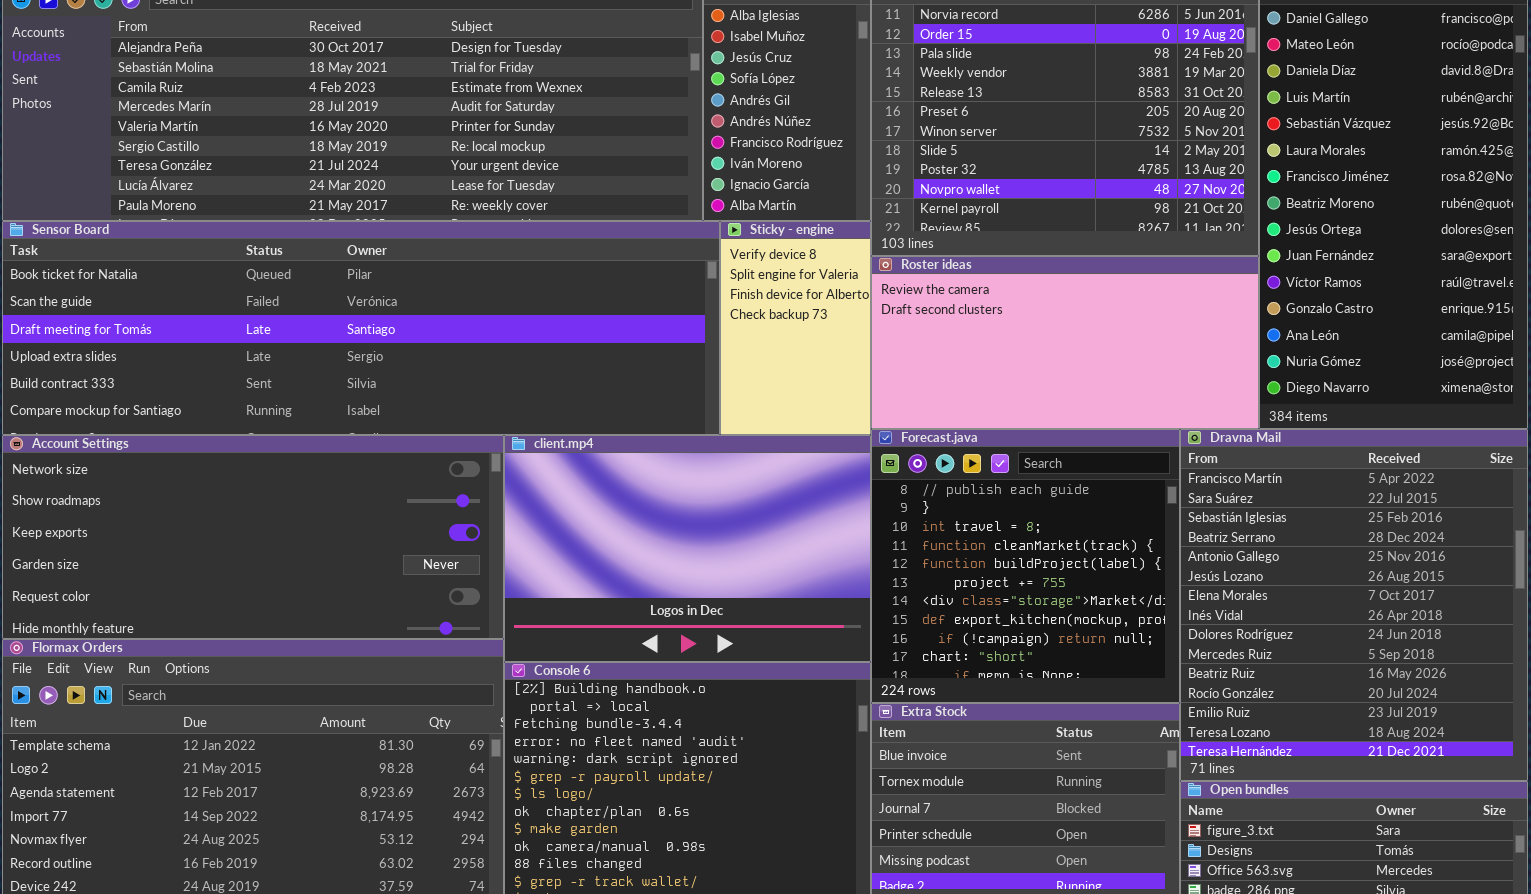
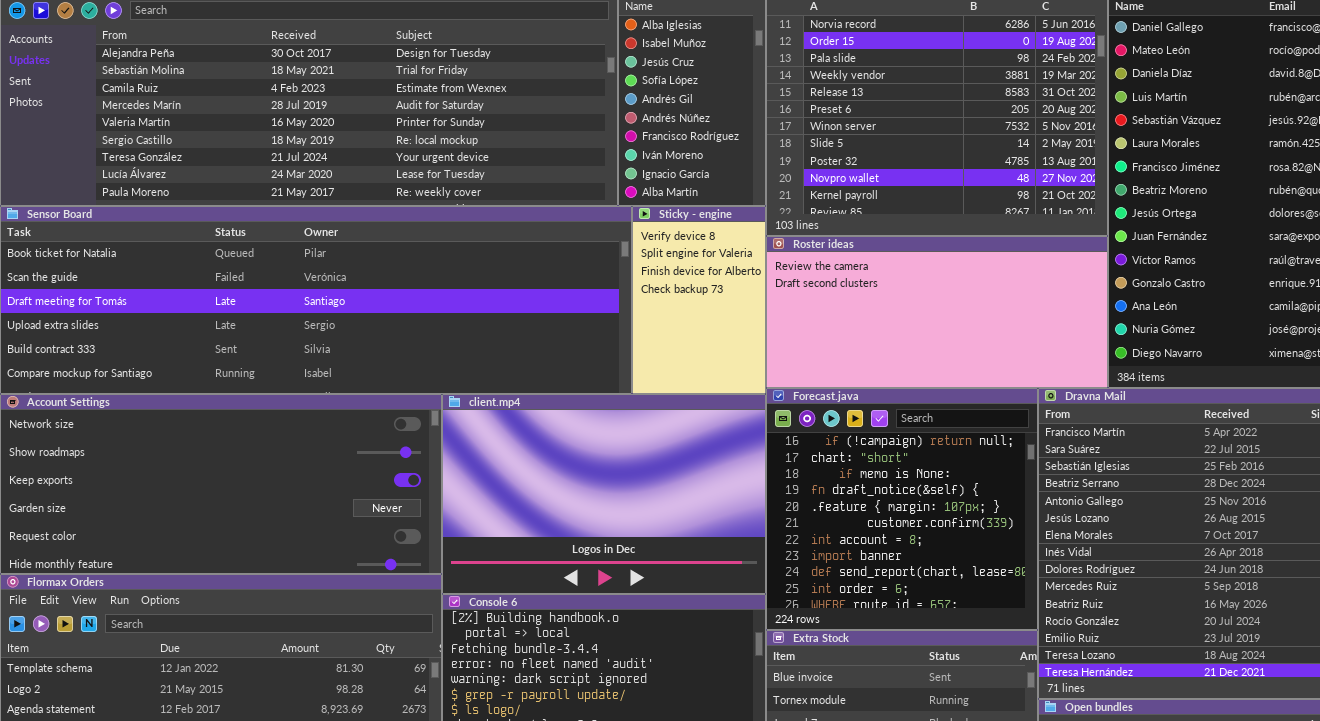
Forecast.java: [871,429,1180,703] -> [766,388,1038,630], scrolled down 8 rows

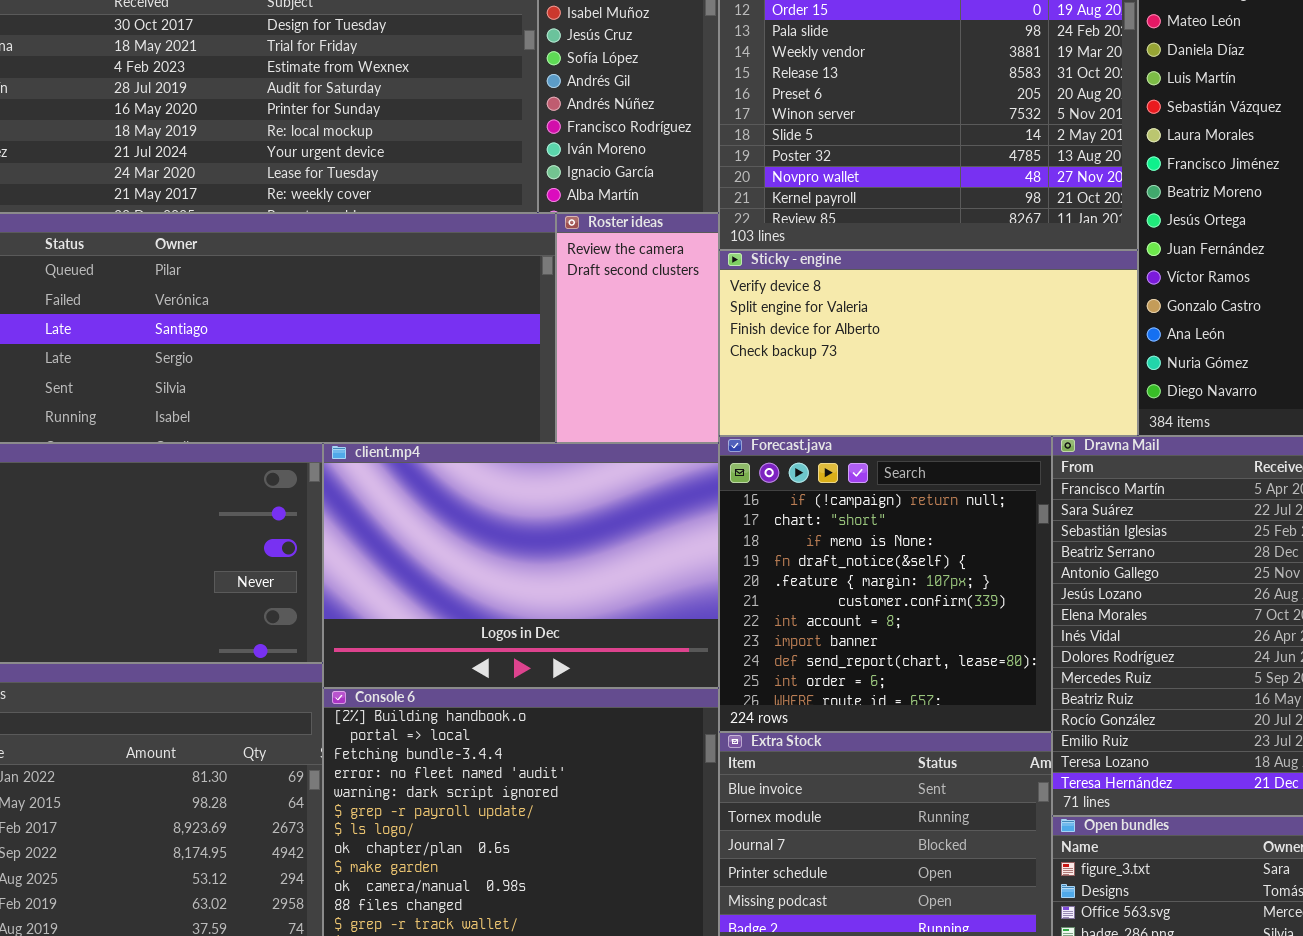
Sticky - engine: [632,206,766,394] -> [719,250,1138,436], moved, resized
Roster ideas: [766,236,1108,388] -> [556,213,719,443], moved, resized

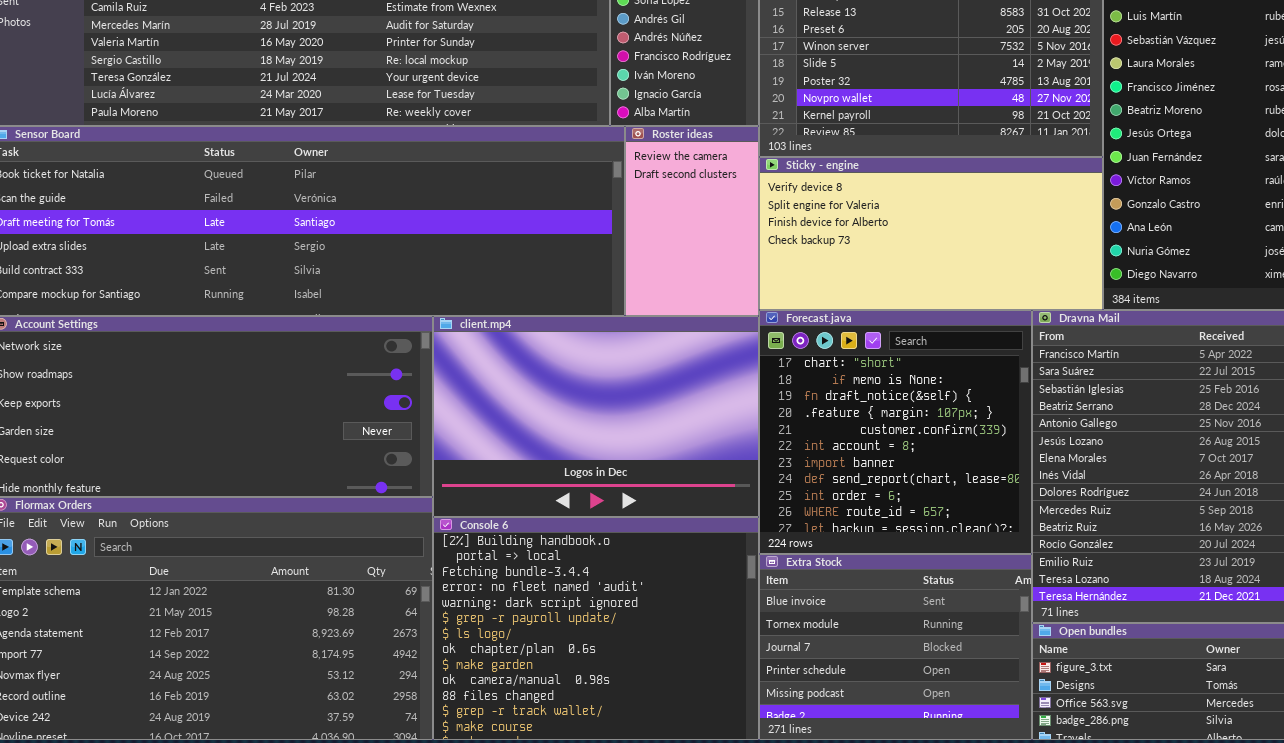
Forecast.java: [719,436,1052,732] -> [759,310,1032,554], scrolled down 1 row

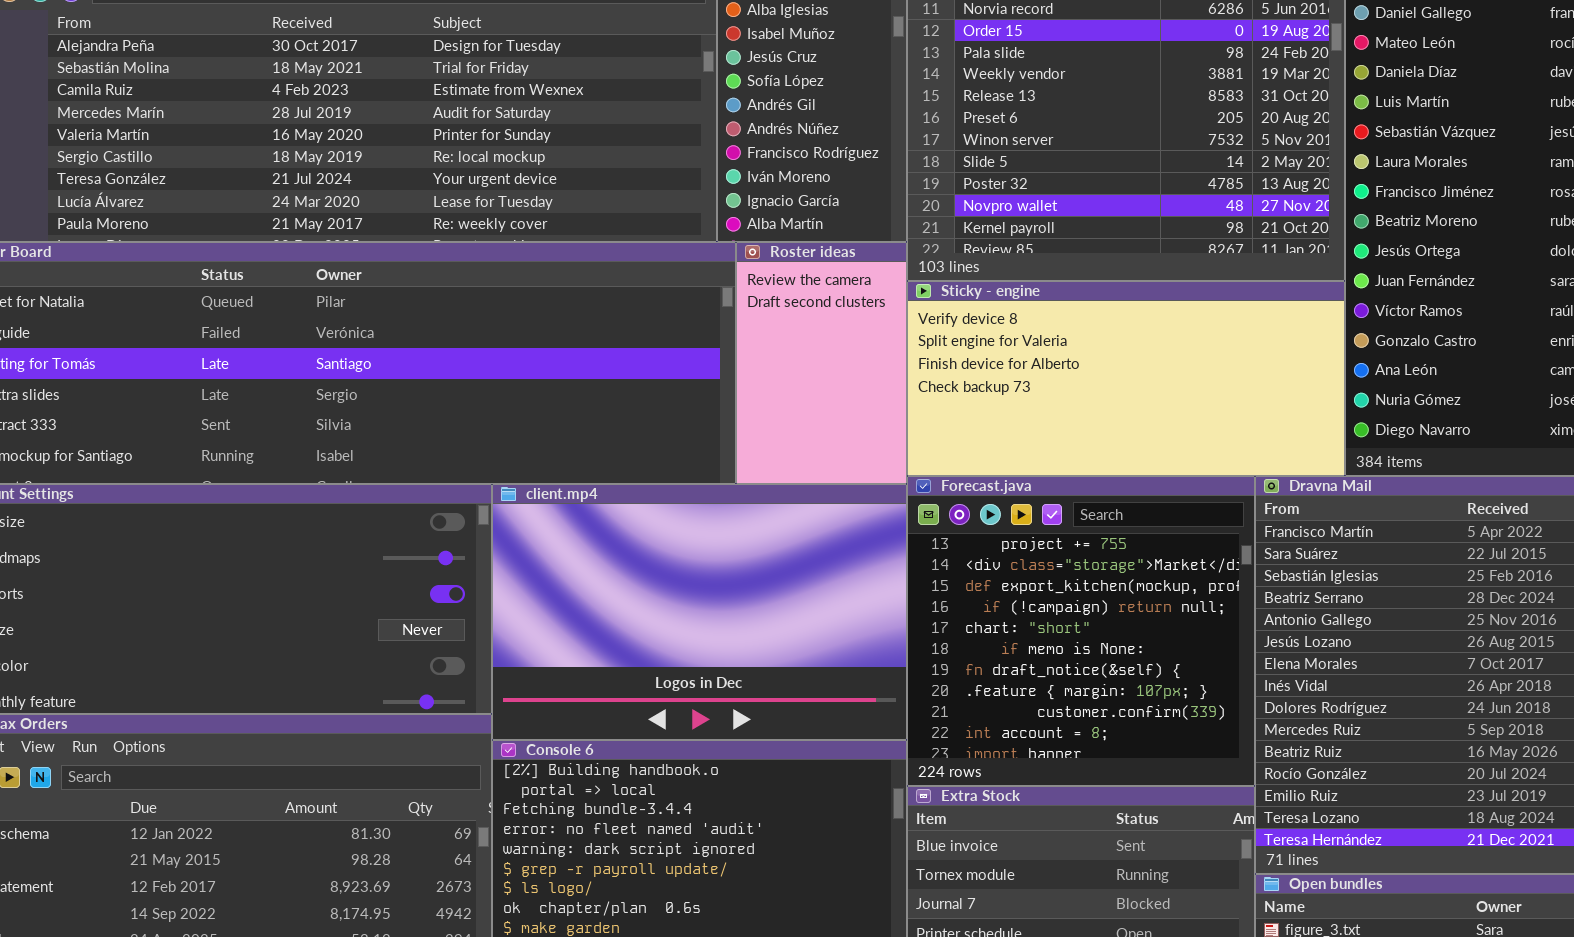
Forecast.java: [759,310,1032,554] -> [907,476,1255,786], scrolled up 4 rows

